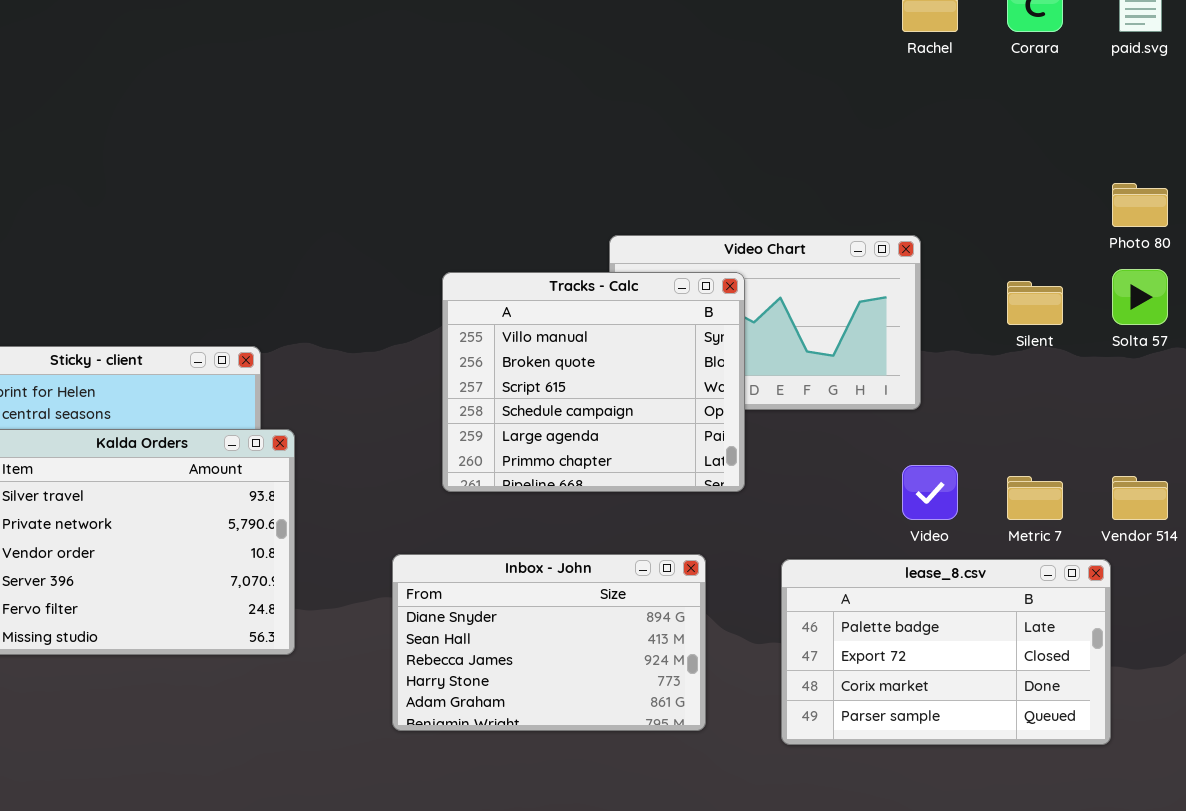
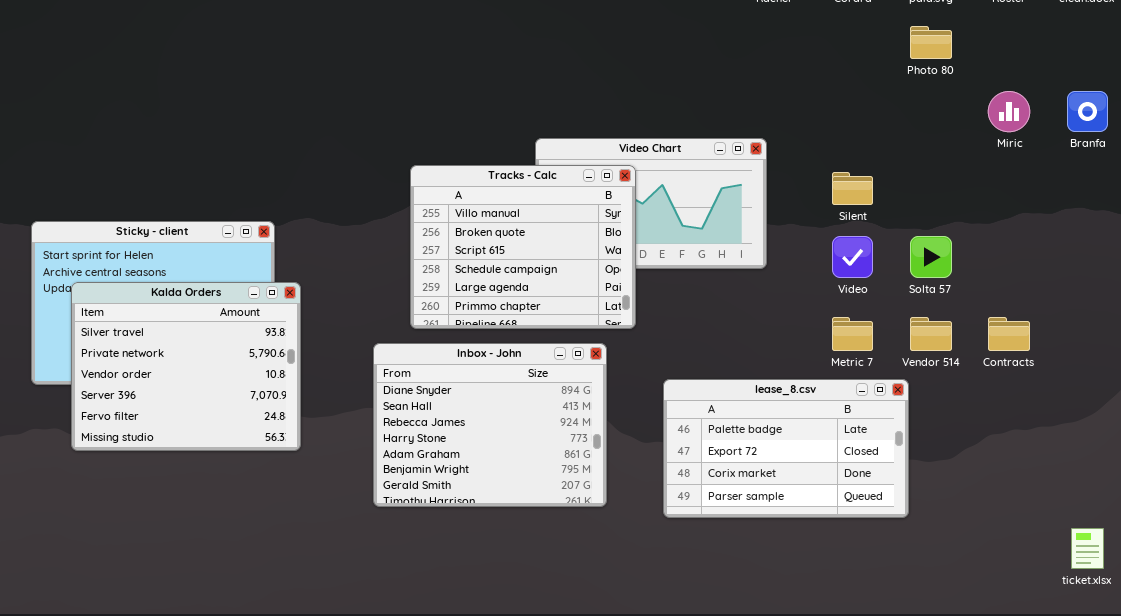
Photo 80: [1112,183,1168,227] -> [910,26,952,59], moved
Solta 57: [1112,269,1168,325] -> [910,236,952,278], moved
Video: [902,465,958,520] -> [832,236,873,278], moved
Inbox - John: [392,554,706,731] -> [373,343,607,507], resized

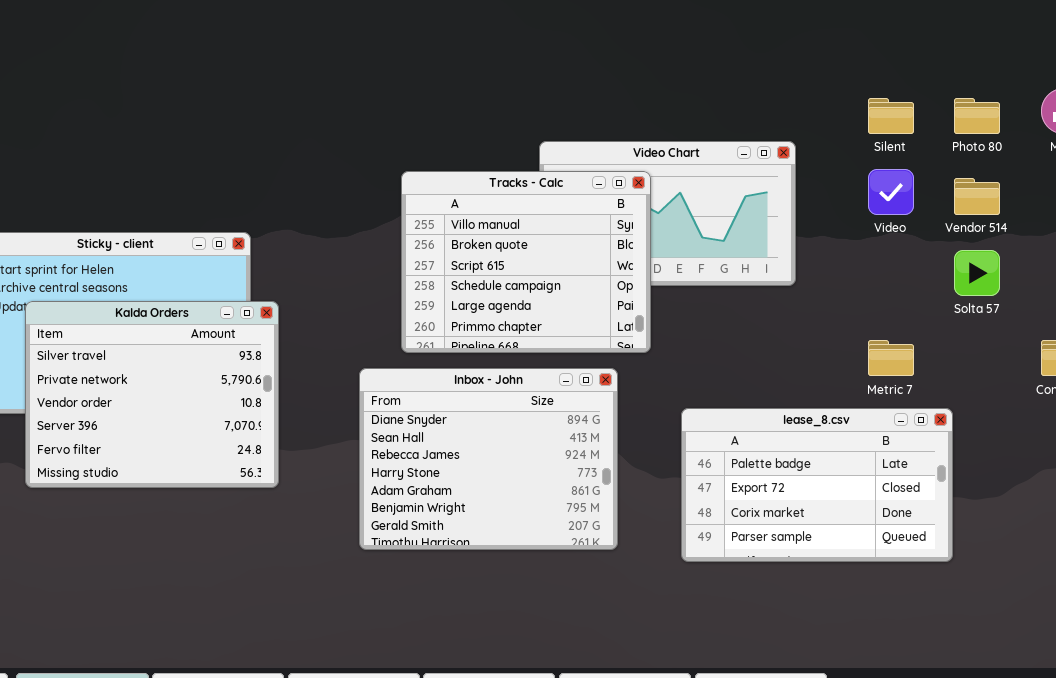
Photo 80: [910,26,952,59] -> [954,98,1000,134], moved
Silent: [832,172,873,205] -> [868,98,914,134], moved
Video: [832,236,873,278] -> [868,169,914,215], moved
Vendor 514: [910,317,952,351] -> [954,178,1000,215], moved

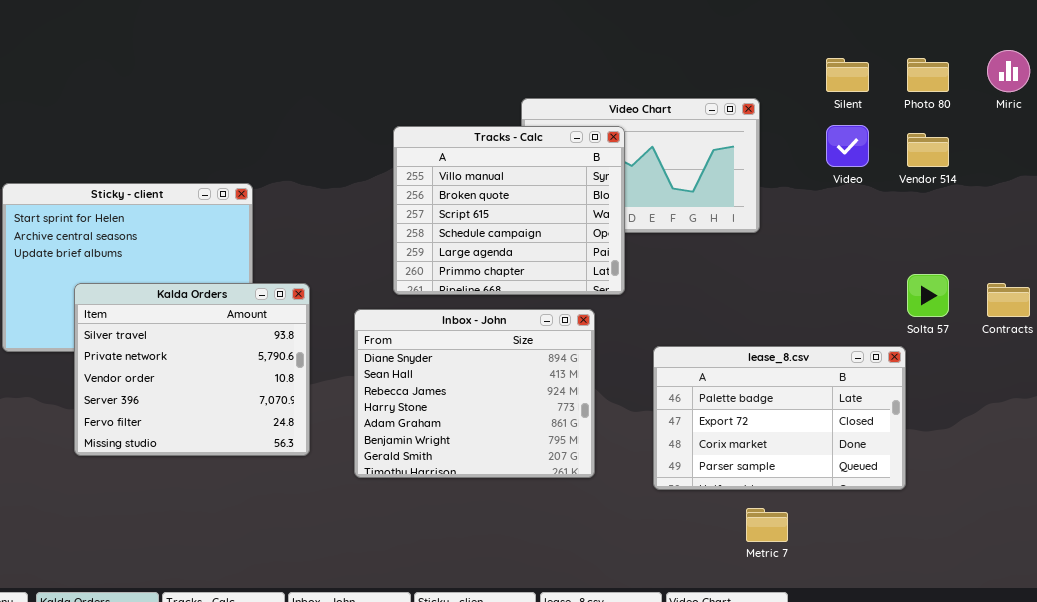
Solta 57: [954,250,1000,296] -> [907,274,949,317], moved
Kalda Orders: [25,301,279,488] -> [74,283,310,456], moved
Metric 7: [868,340,914,376] -> [746,508,788,542], moved

